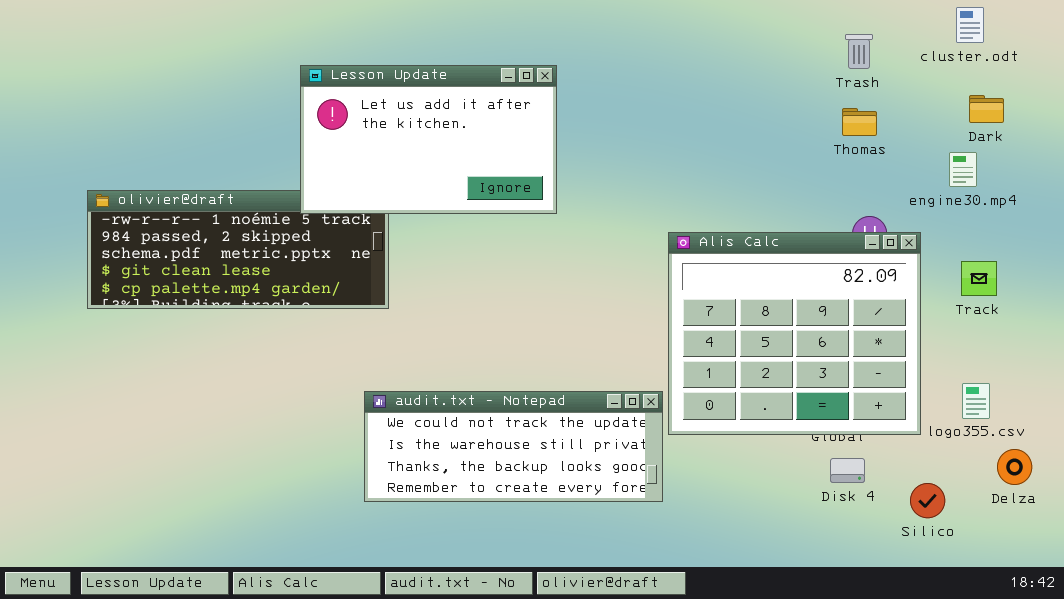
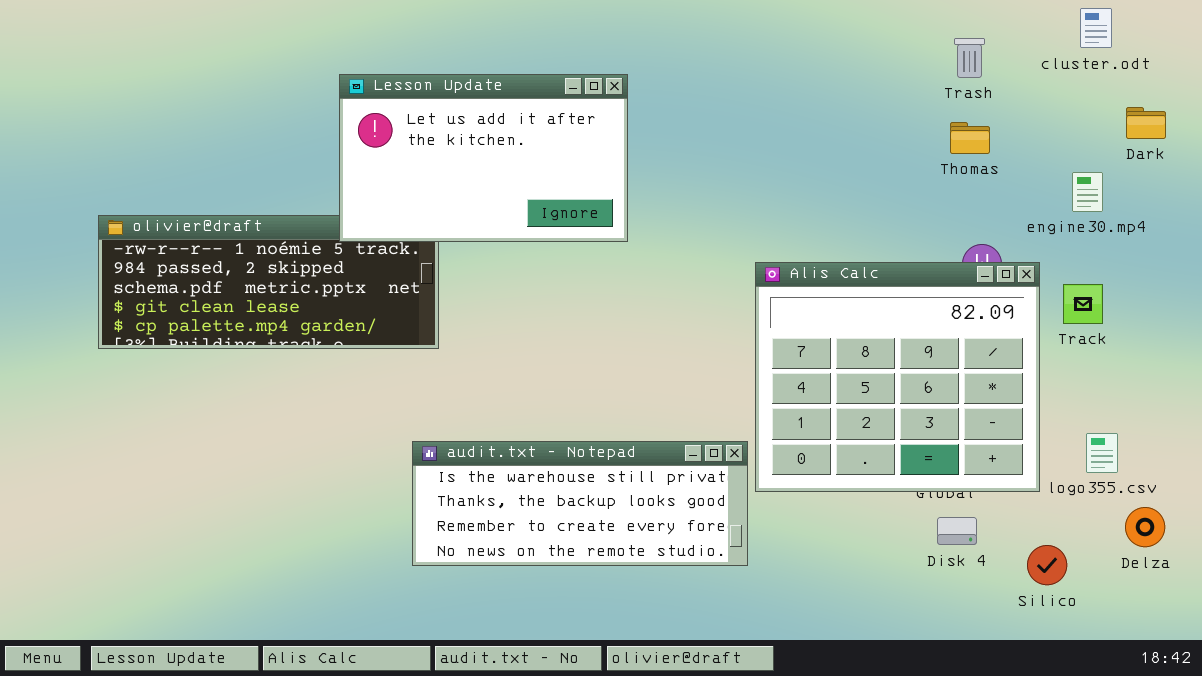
Dark: [969,95,1004,123] -> [1126,107,1166,139], moved
Track: [961,261,997,296] -> [1063,284,1103,324], moved
audit.txt - Notepad: [364,391,663,502] -> [412,441,748,566], scrolled down 1 row

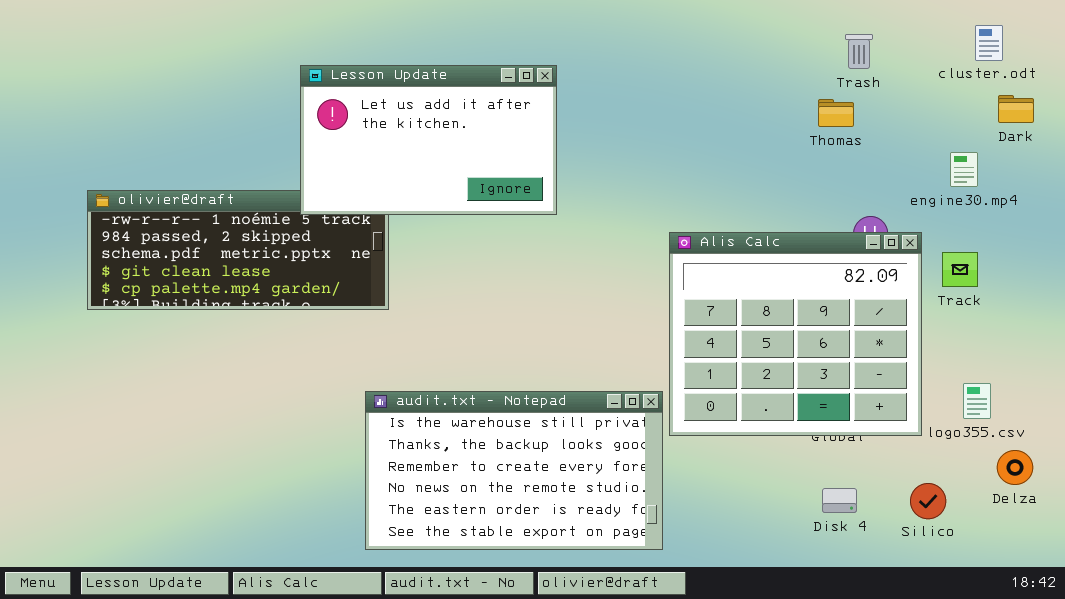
cluster.odt: [1080,8,1112,48] -> [975,25,1003,61], moved
Thomas: [950,122,990,154] -> [818,99,854,127], moved
audit.txt - Notepad: [412,441,748,566] -> [365,391,663,550], resized
Disk 4: [937,517,977,545] -> [822,488,857,513], moved

